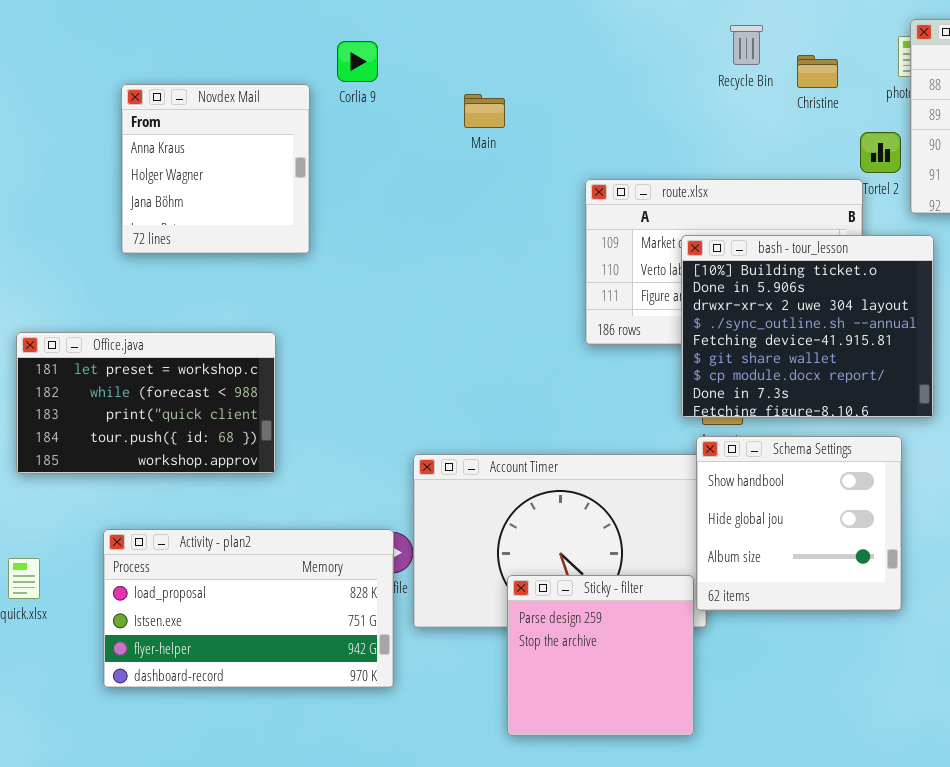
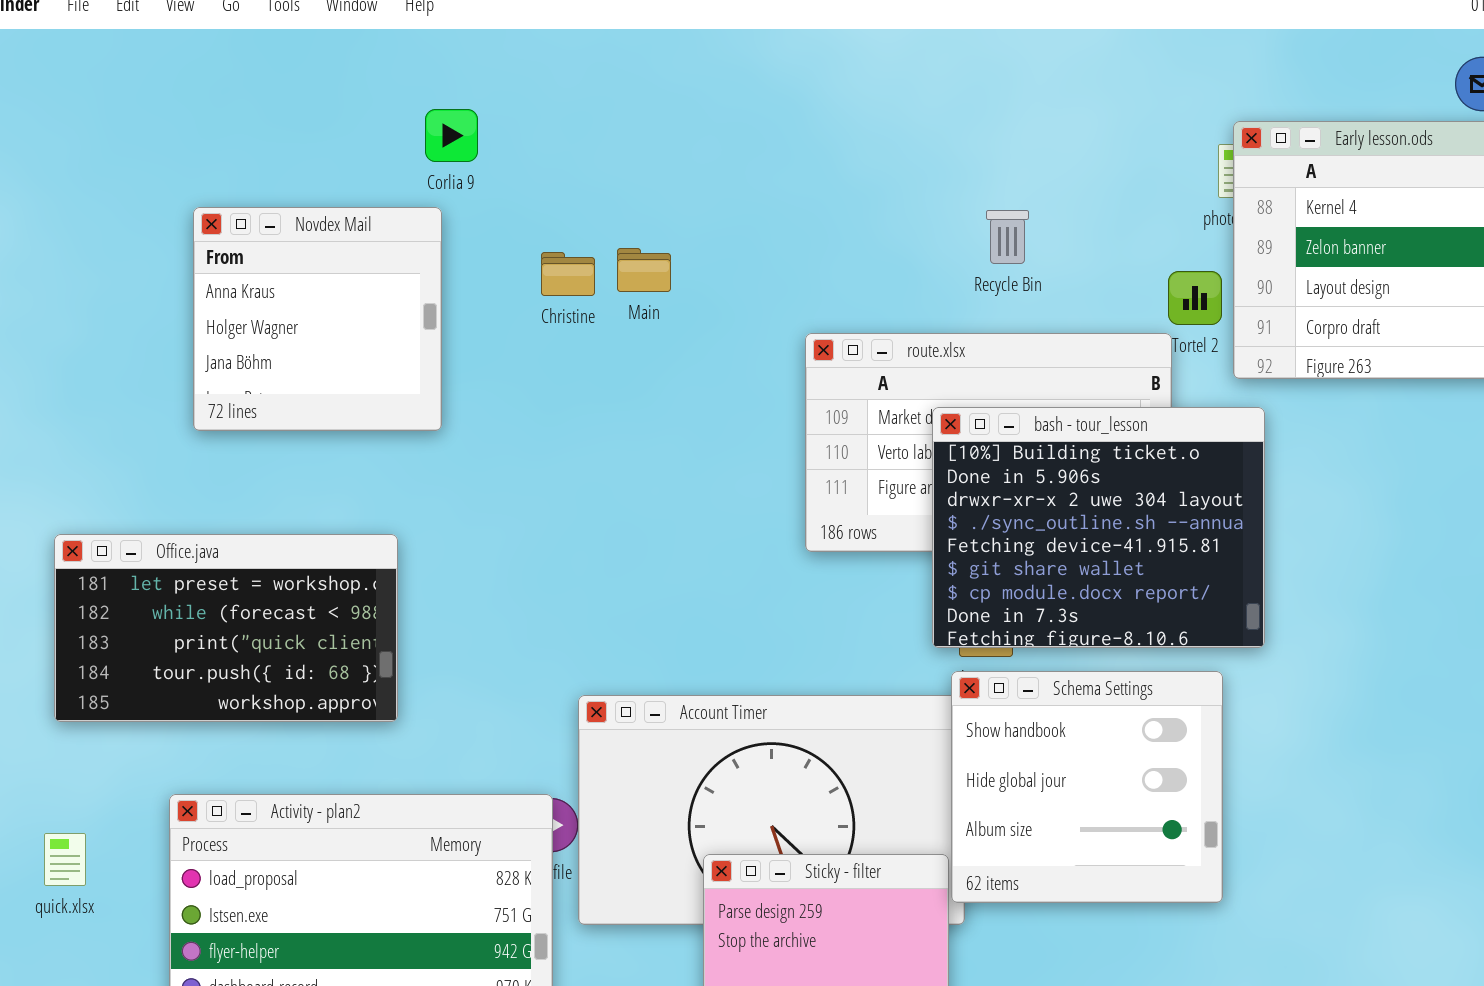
Recycle Bin: [730,25,763,65] -> [986,210,1029,264], moved
Corlia 9: [337,41,378,82] -> [425,109,478,162], moved
Christine: [797,55,838,88] -> [541,252,595,296], moved
Main: [464,94,505,128] -> [617,248,671,292], moved

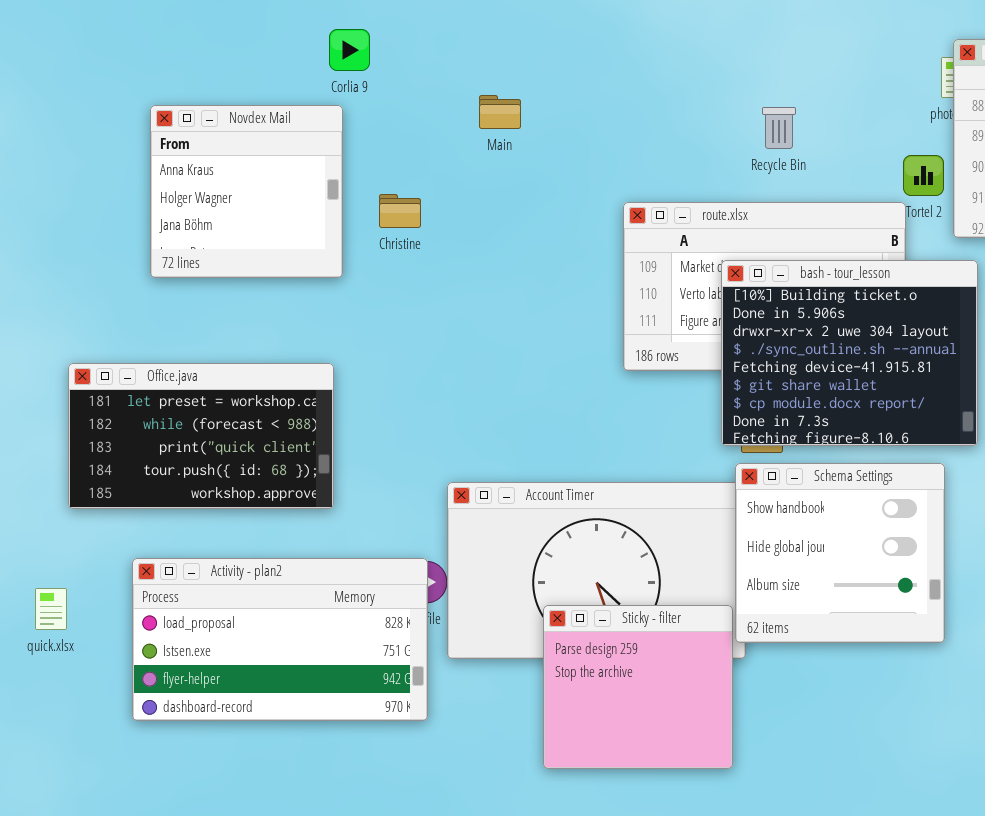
Main: [617,248,671,292] -> [479,95,521,129], moved
Christine: [541,252,595,296] -> [379,194,421,228], moved
Office.java: [54,534,398,722] -> [68,363,334,509], moved

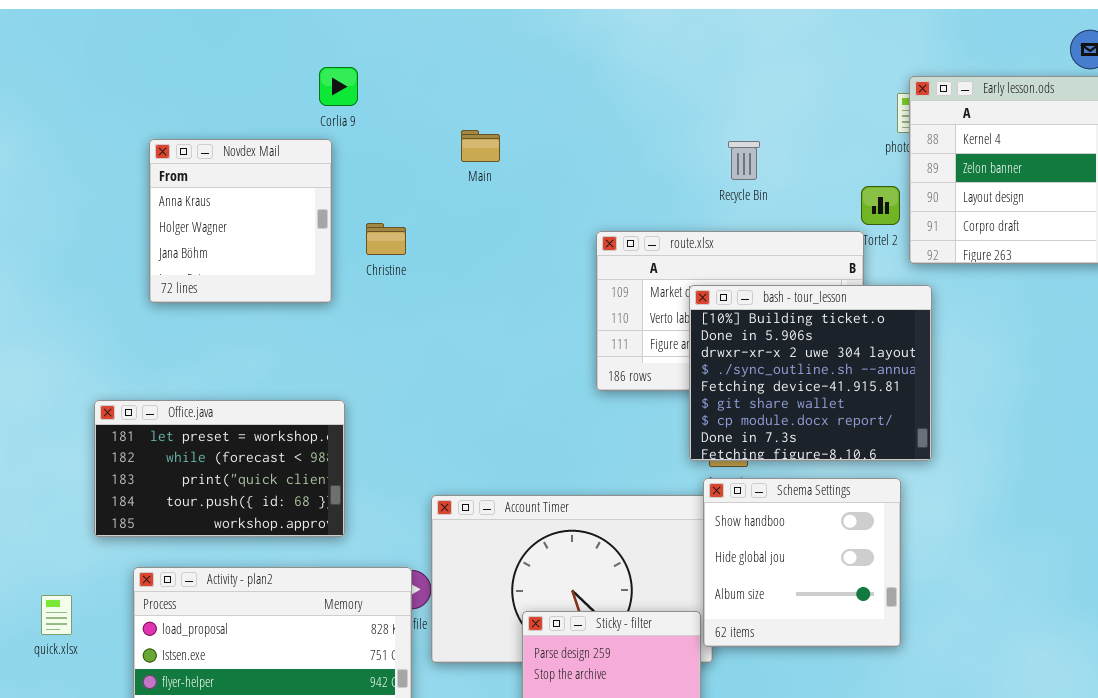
Office.java: [68,363,334,509] -> [94,400,345,537], moved

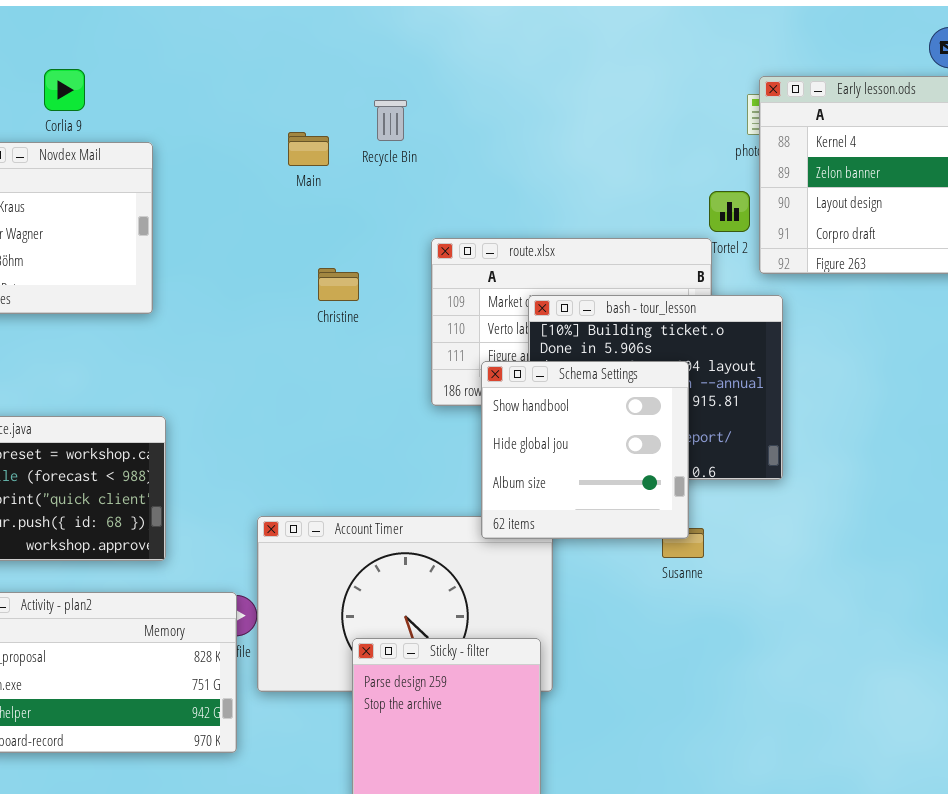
Corlia 9: [319,67,358,106] -> [44,69,85,111], moved
Recycle Bin: [728,141,760,180] -> [374,100,407,141], moved
Christine: [366,223,406,255] -> [318,268,359,301], moved
Schema Settings: [703,478,901,647] -> [481,361,689,539], moved

